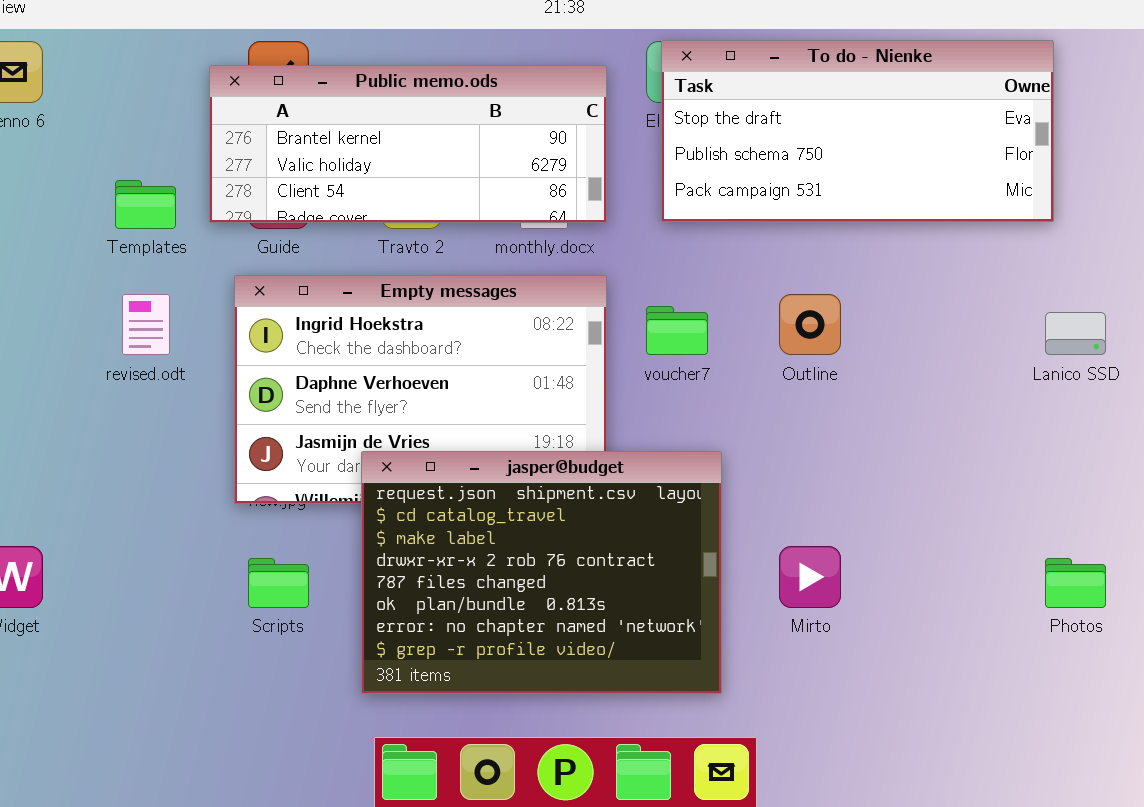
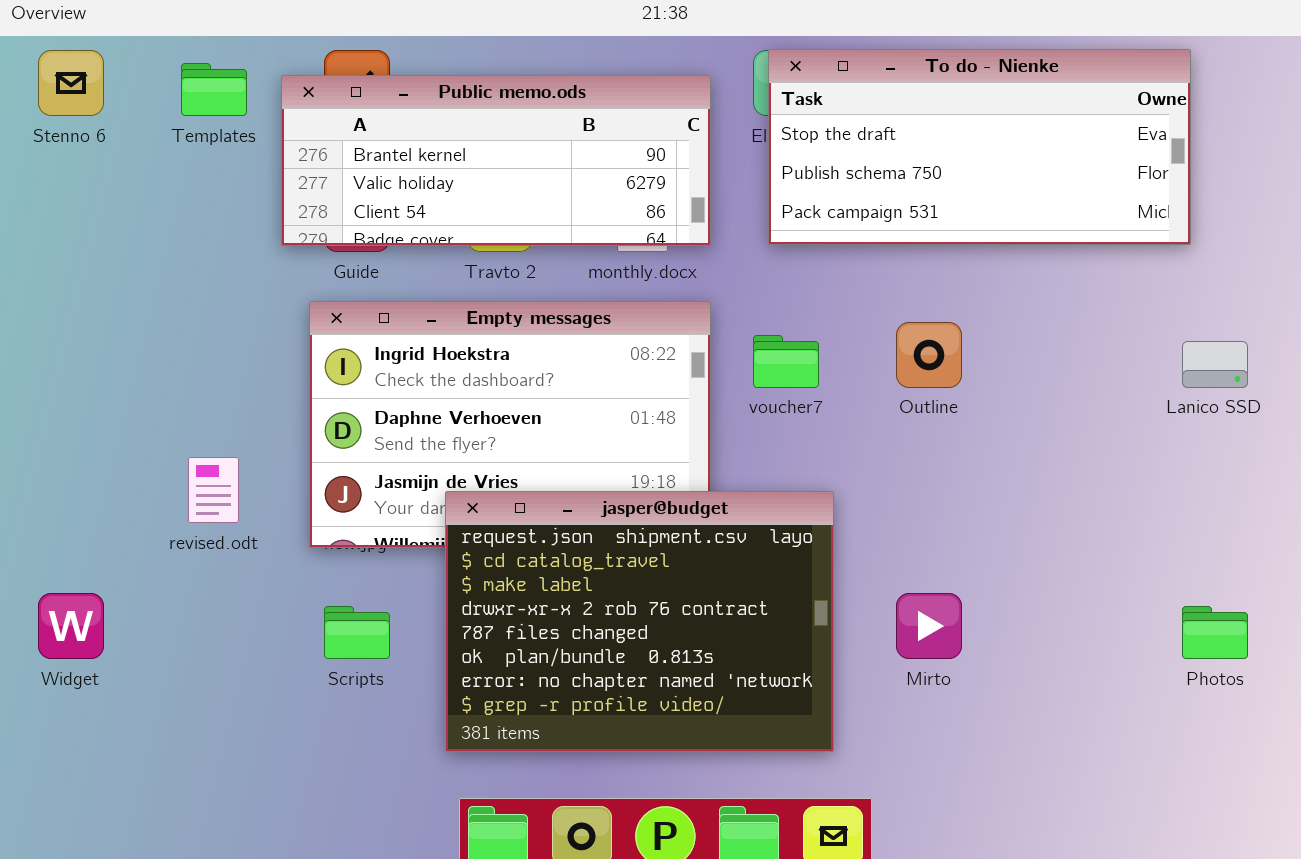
Templates: [115,180,176,229] -> [181,63,247,116], moved
revised.odt: [122,294,170,355] -> [188,457,239,523], moved

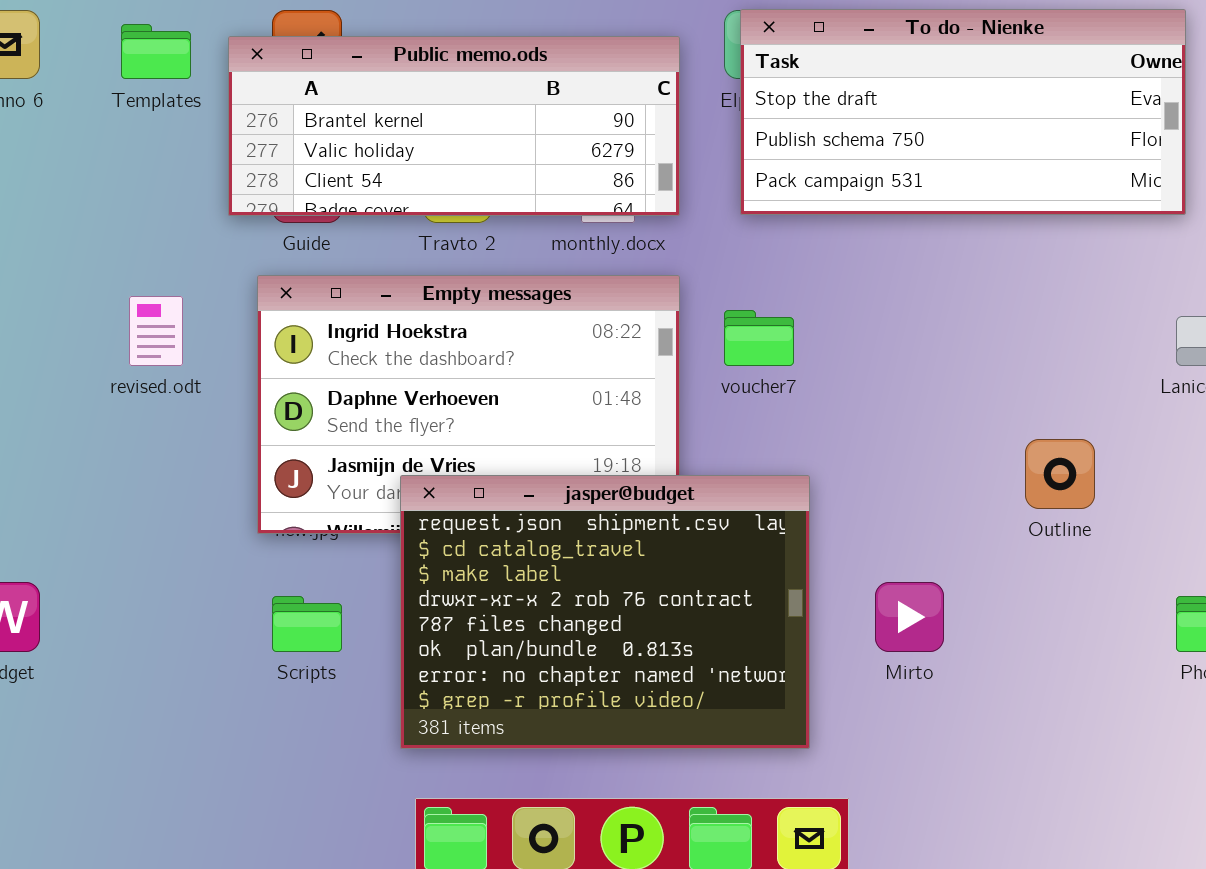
Outline: [896,322,962,388] -> [1025,439,1095,509], moved
revised.odt: [188,457,239,523] -> [129,296,183,366], moved

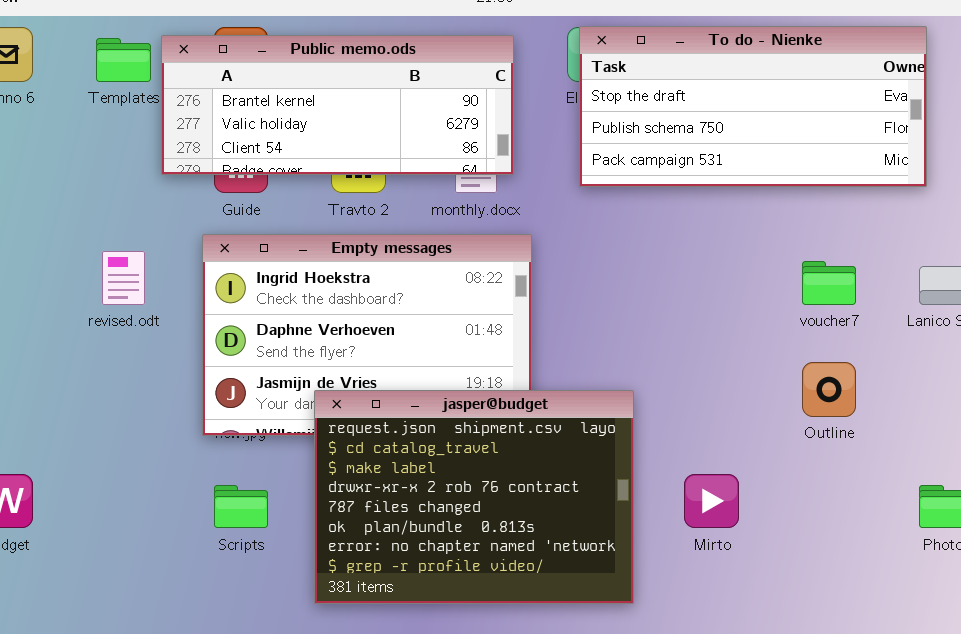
Public memo.ods: [228,36,680,216] -> [161,35,514,175], moved
voucher7: [724,310,794,366] -> [802,261,856,305], moved

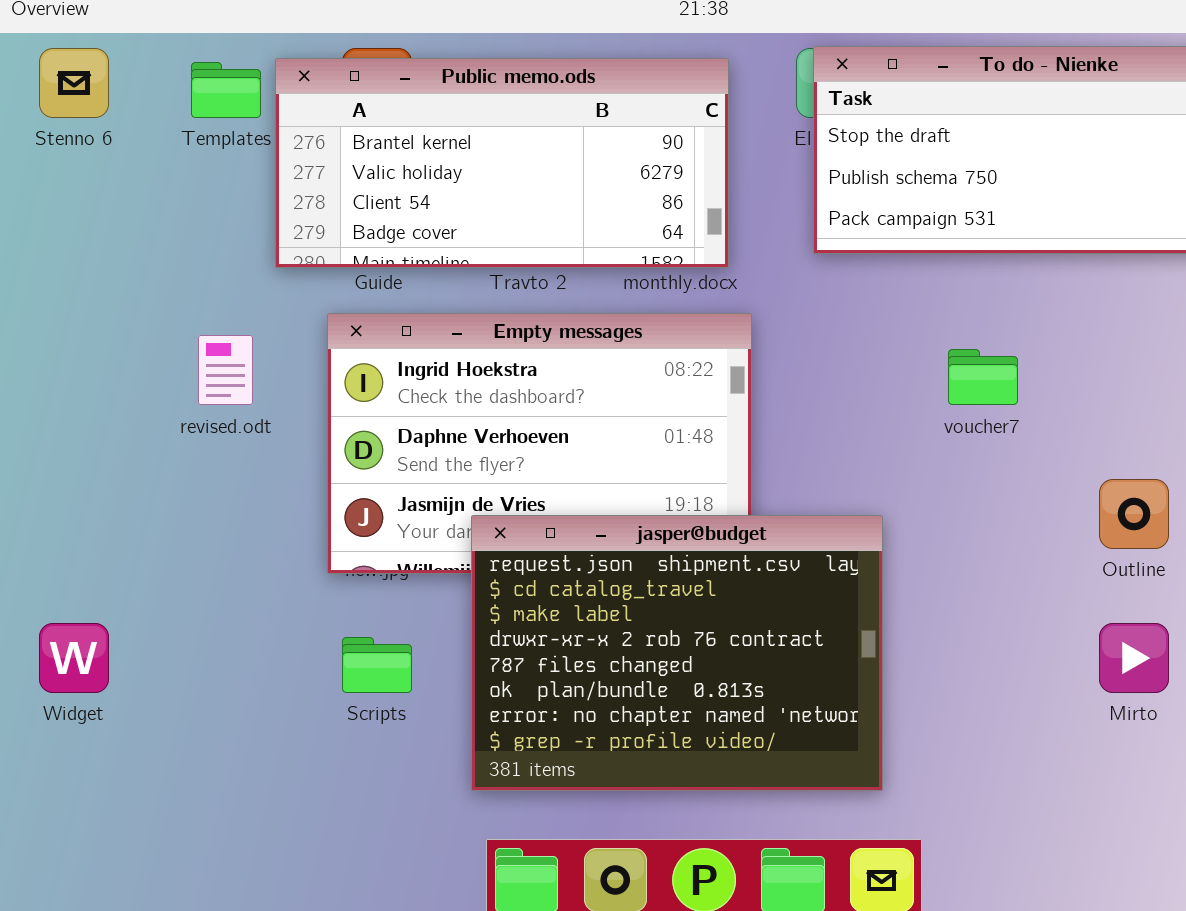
Public memo.ods: [161,35,514,175] -> [275,58,729,268], resized
voucher7: [802,261,856,305] -> [948,349,1018,405], moved
Mirto: [684,474,739,528] -> [1099,623,1169,693], moved

